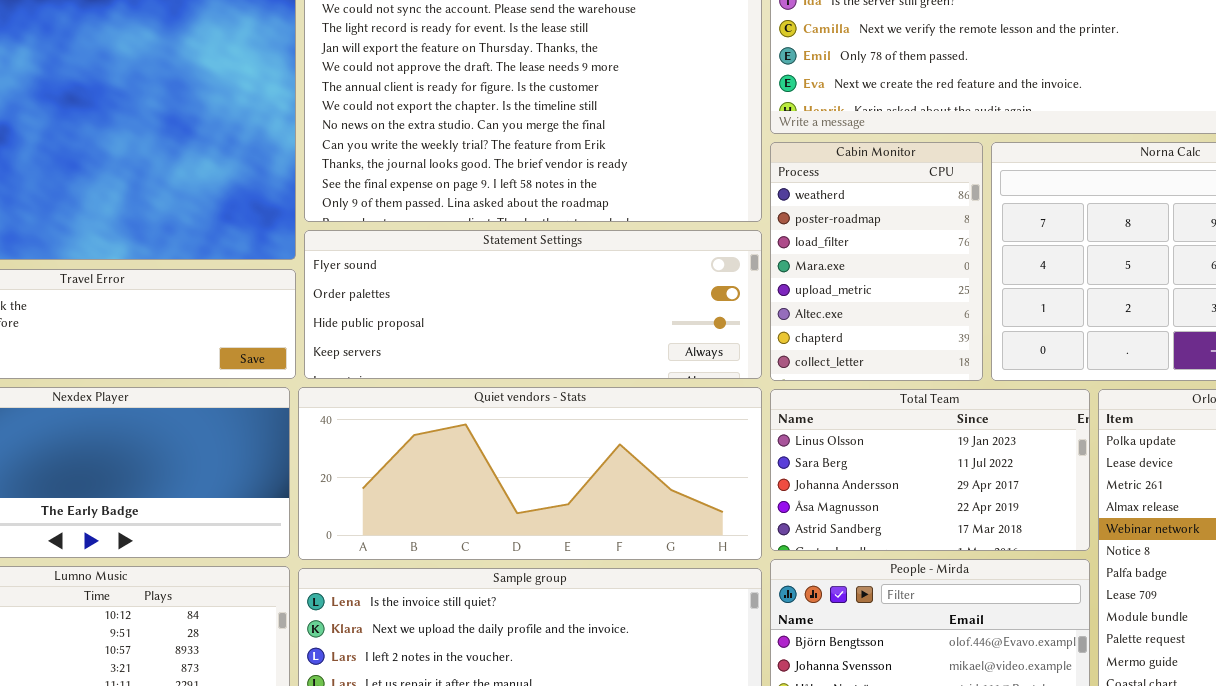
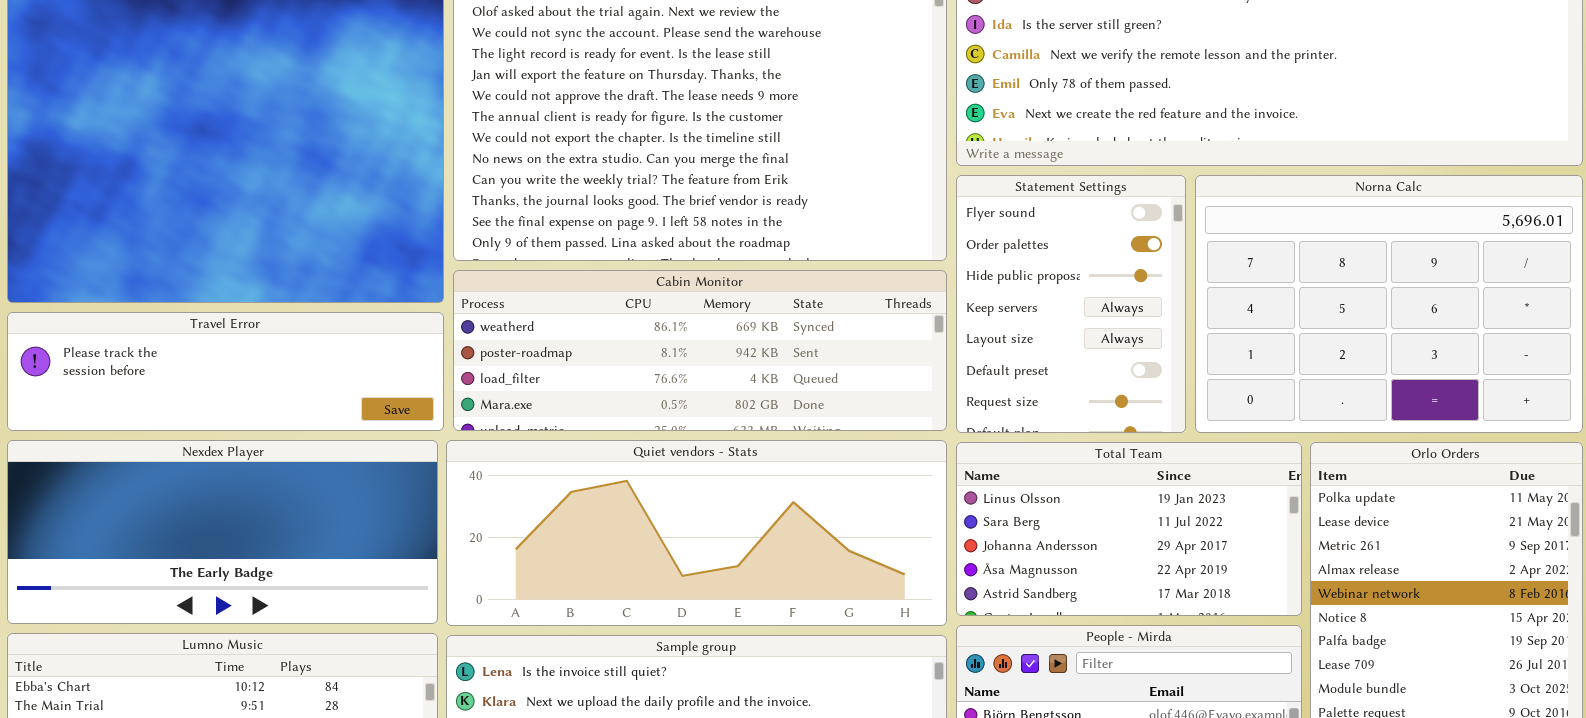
Cabin Monitor: [770,142,983,381] -> [453,270,947,431], moved, resized
Statement Settings: [304,230,762,379] -> [956,175,1186,433], moved, resized

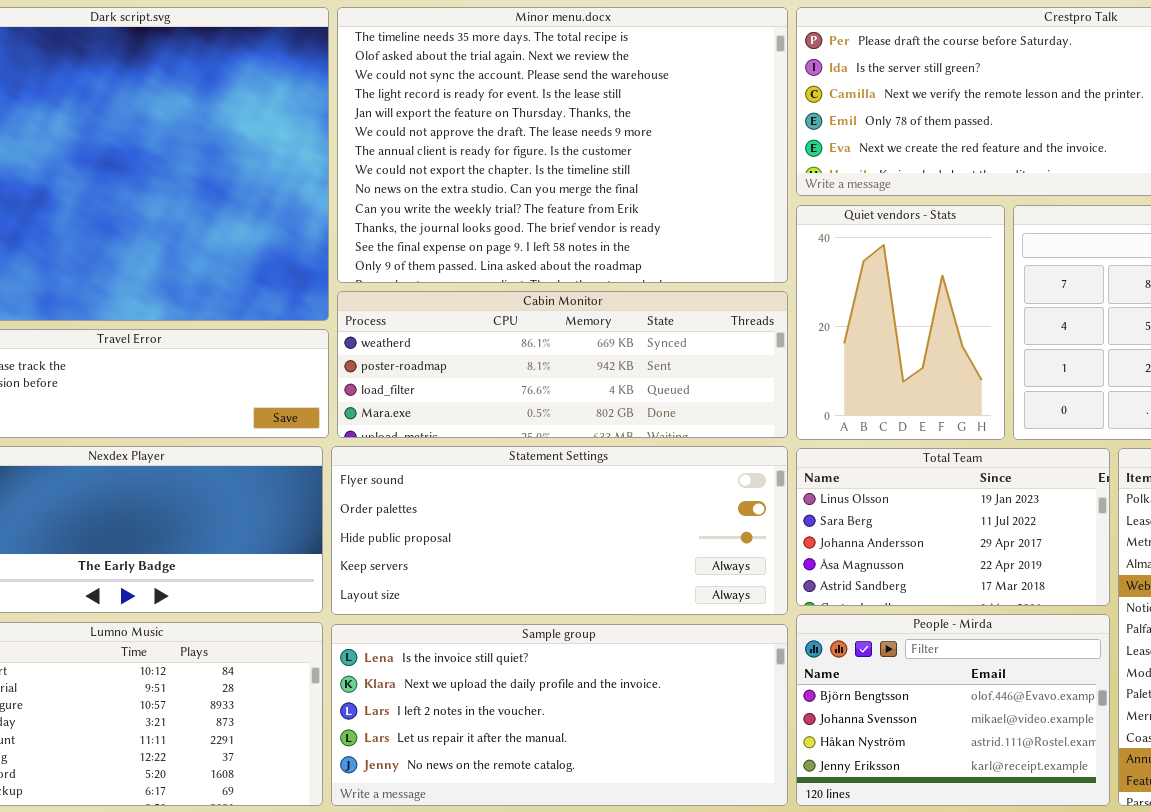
Statement Settings: [956,175,1186,433] -> [331,446,788,615], moved, resized
Quiet vendors - Stats: [446,440,947,626] -> [796,205,1005,440], moved, resized

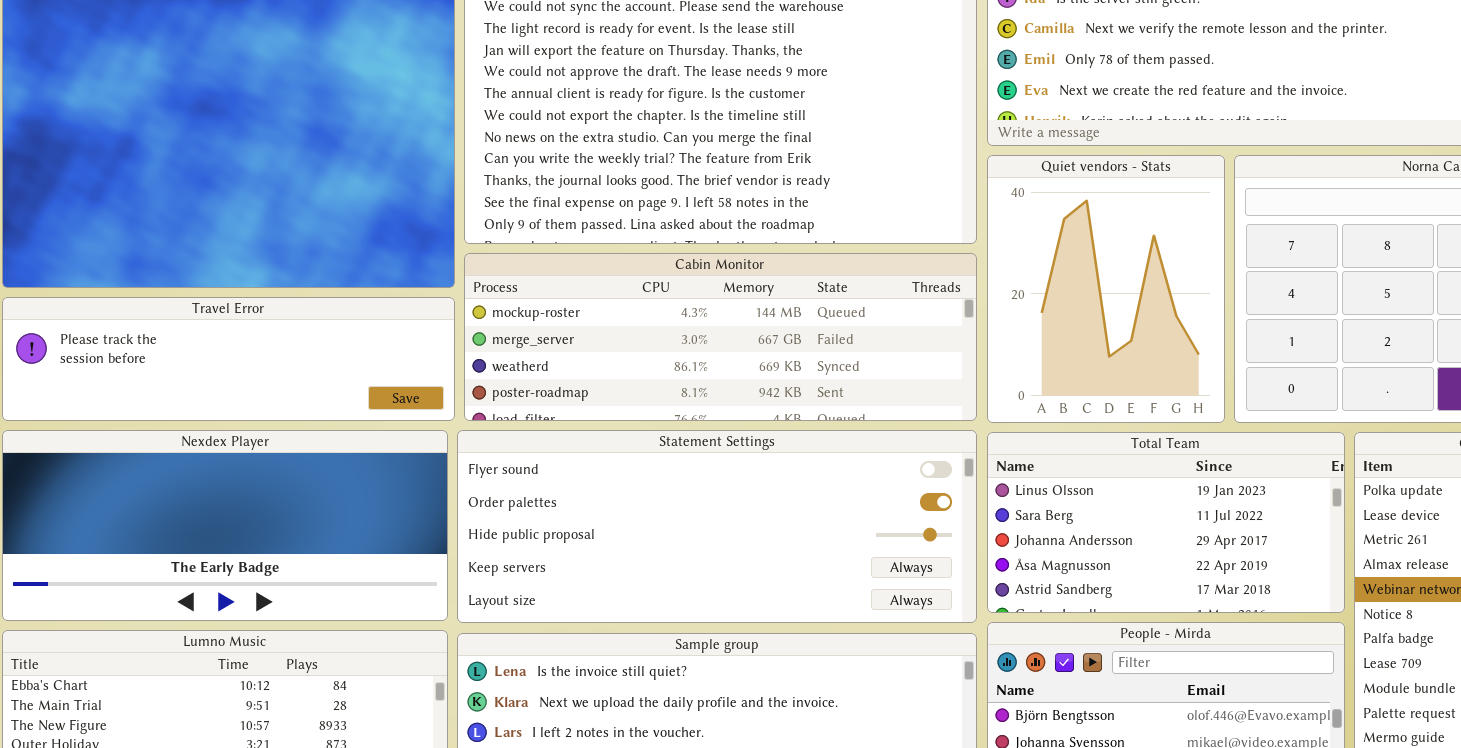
Cabin Monitor: [337,291,788,438] -> [464,253,977,421], scrolled up 2 rows

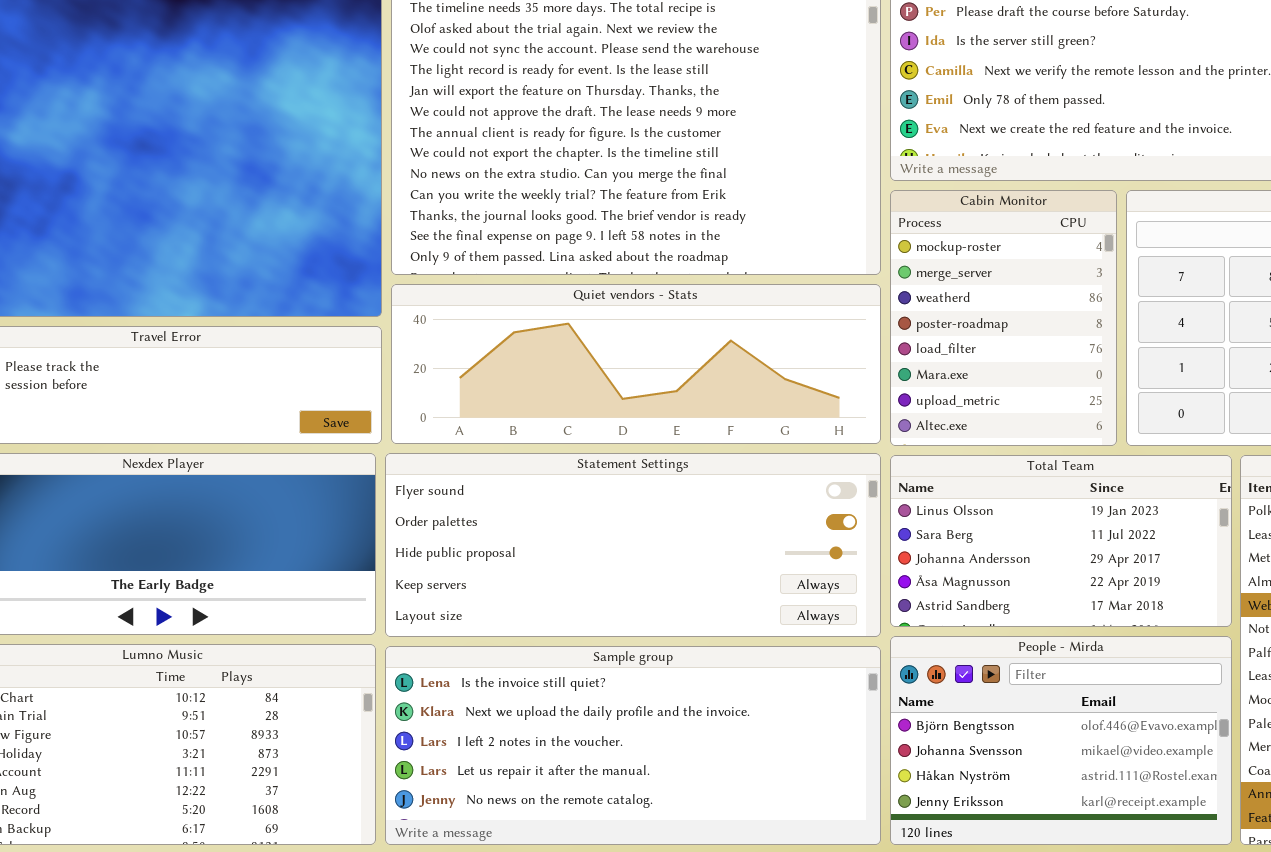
Quiet vendors - Stats: [987,155,1225,423] -> [391,284,881,444], moved, resized
Cabin Monitor: [464,253,977,421] -> [890,190,1117,446], moved, resized

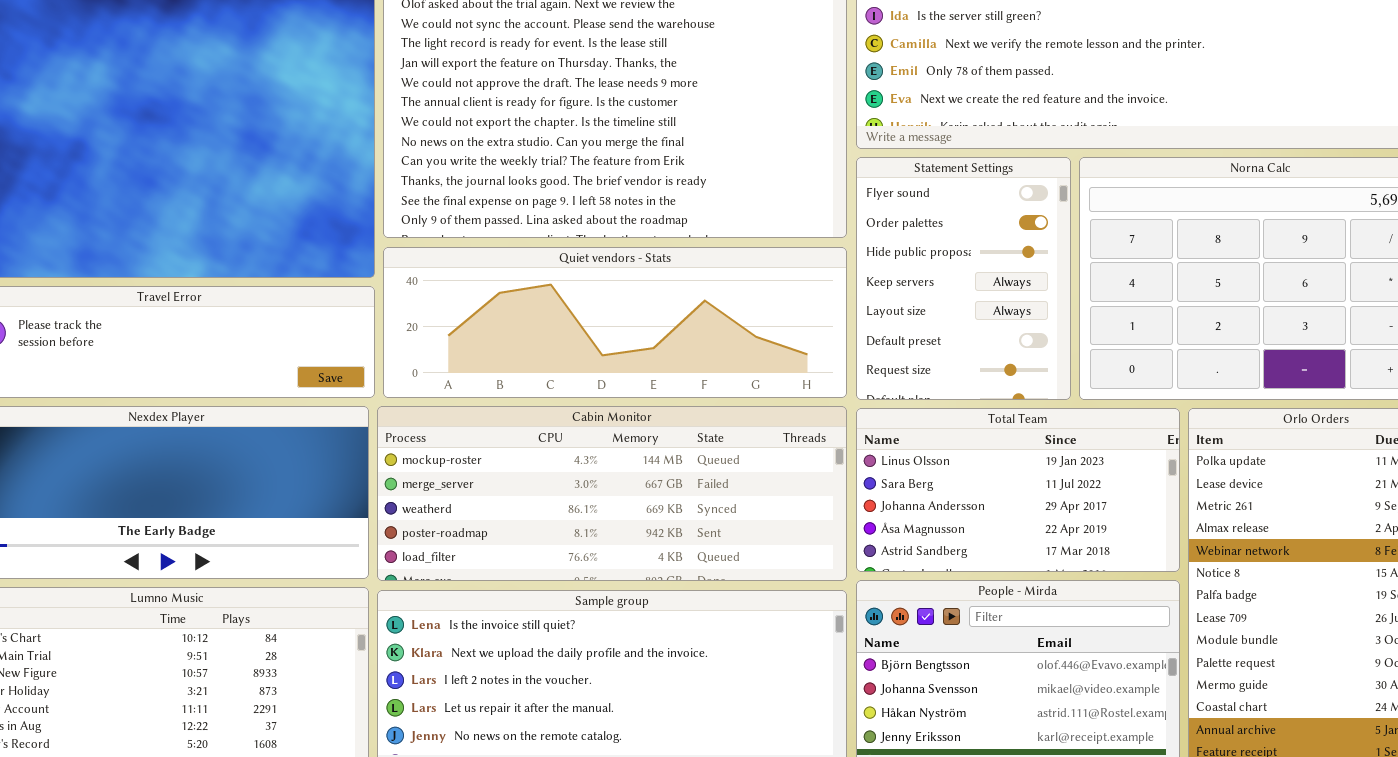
Cabin Monitor: [890,190,1117,446] -> [377,406,847,581], moved, resized
Statement Settings: [385,453,881,637] -> [856,157,1071,400], moved, resized

